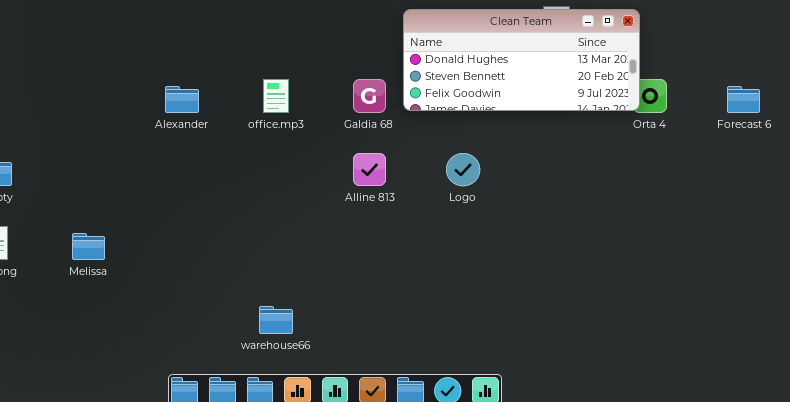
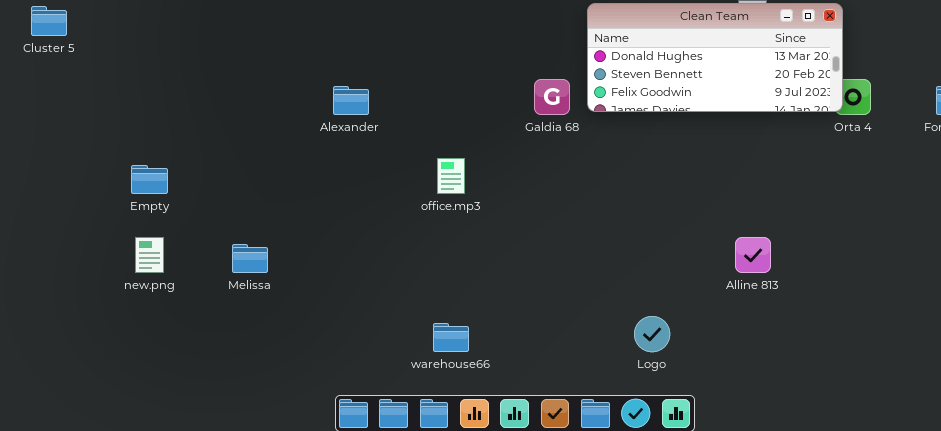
office.mp3: [263,79,289,113] -> [437,158,465,194], moved
Alline 813: [353,153,386,186] -> [735,237,771,273], moved
Logo: [446,153,480,186] -> [634,316,670,352], moved

